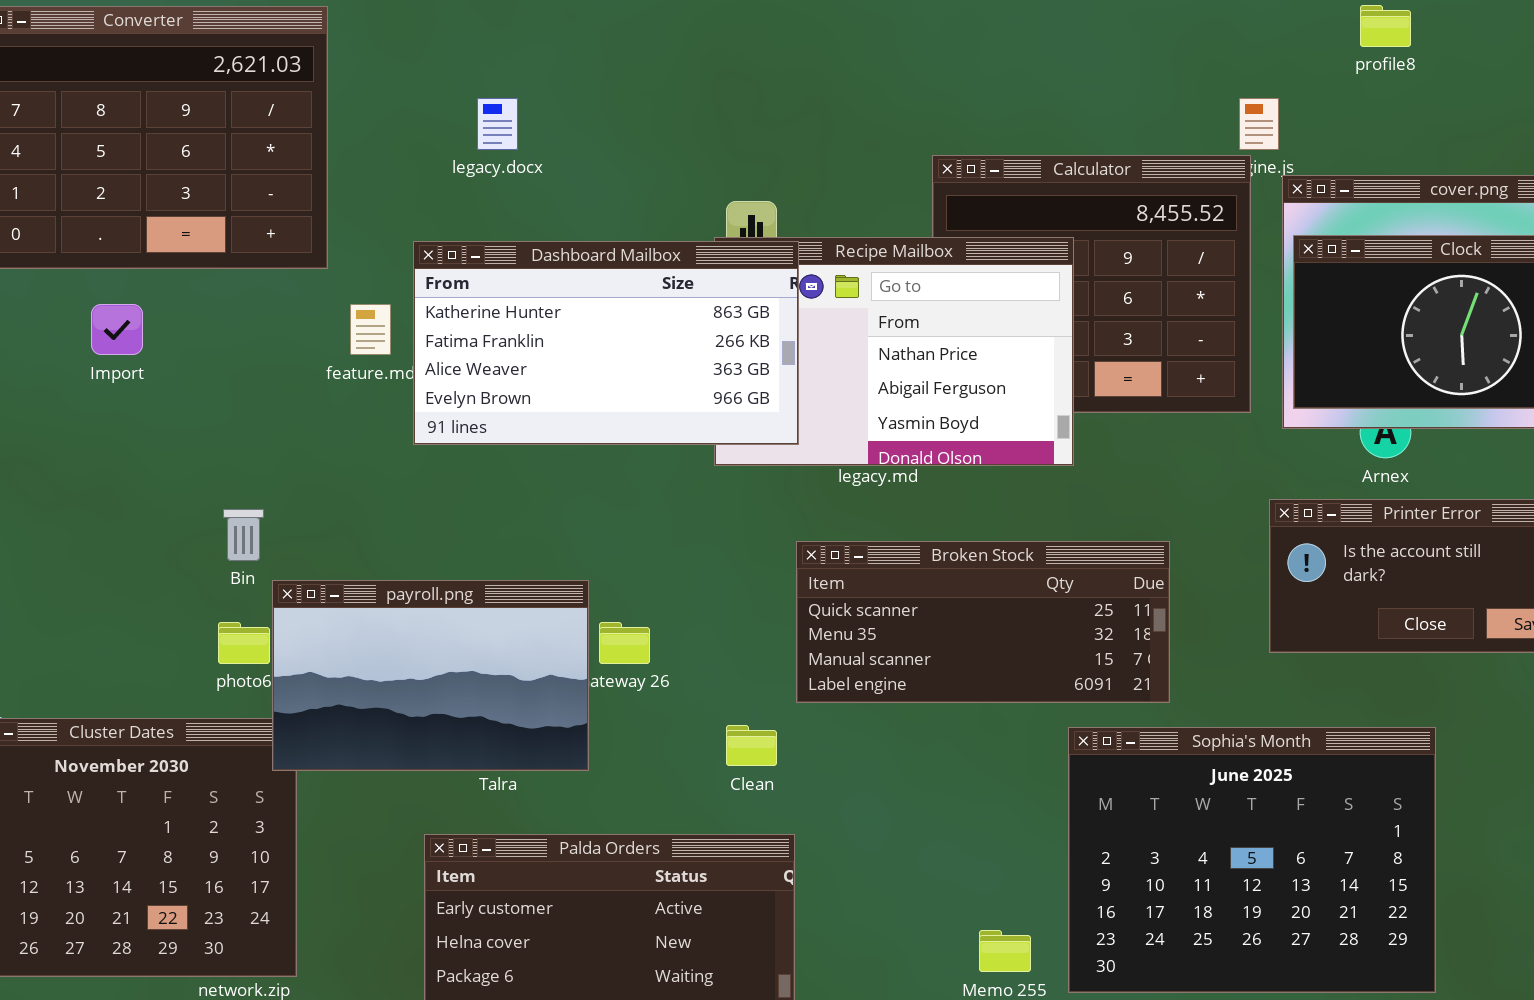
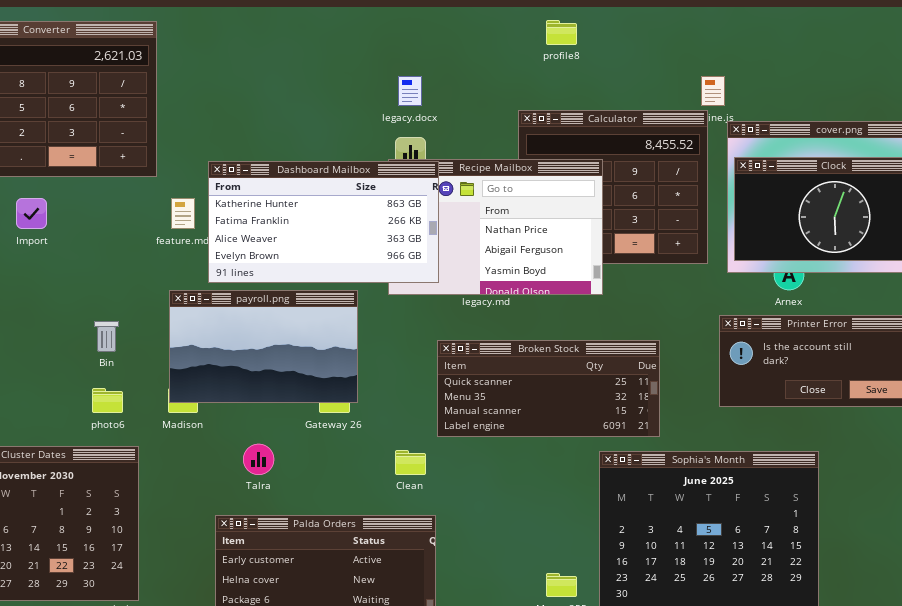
profile8: [1360,5,1411,47] -> [546,20,577,45], moved
legacy.docx: [477,98,518,150] -> [398,76,422,106], moved
payroll.png: [272,580,589,771] -> [169,290,358,403], moved

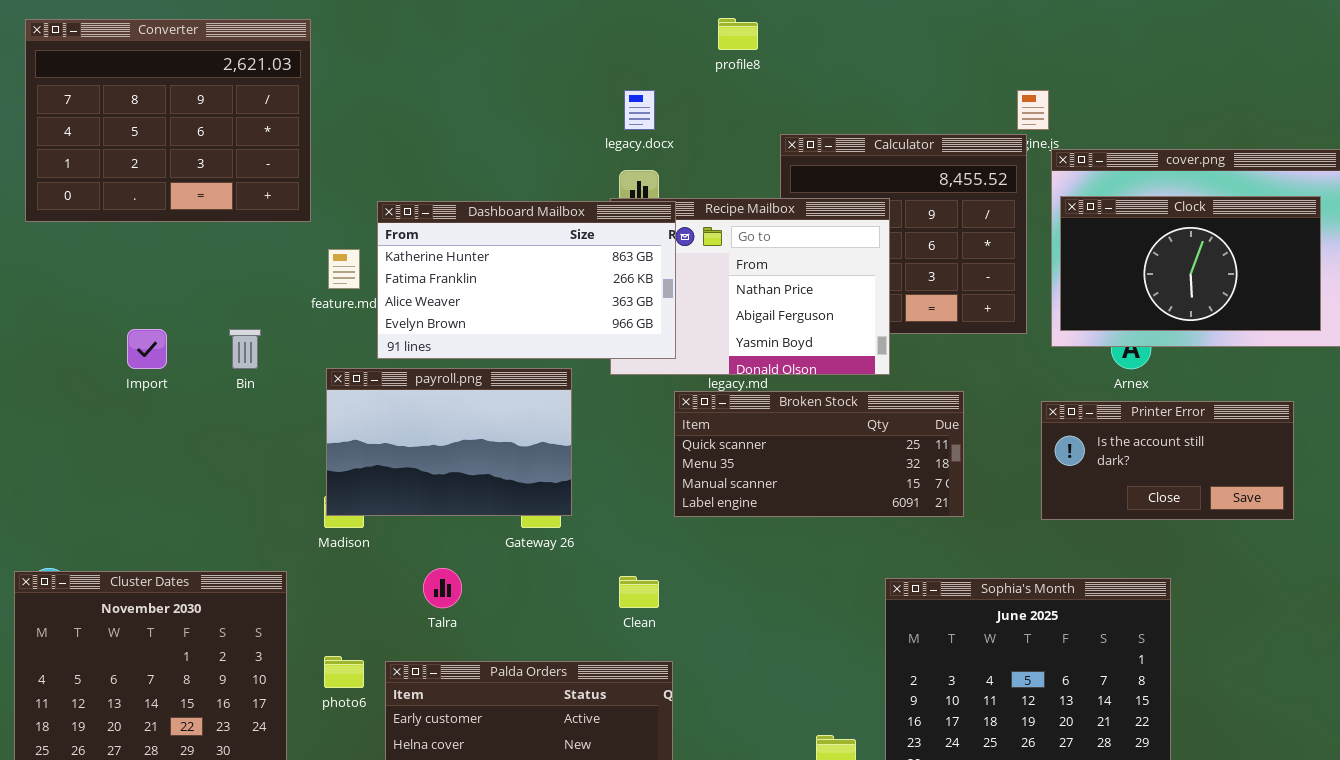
profile8: [546,20,577,45] -> [718,18,758,50], moved
Import: [16,198,47,229] -> [127,329,167,369], moved
Bin: [94,321,119,352] -> [229,329,261,369], moved
Broken Stock: [437,340,660,437] -> [674,391,964,517], moved
photo6: [92,388,123,413] -> [324,656,364,688], moved

